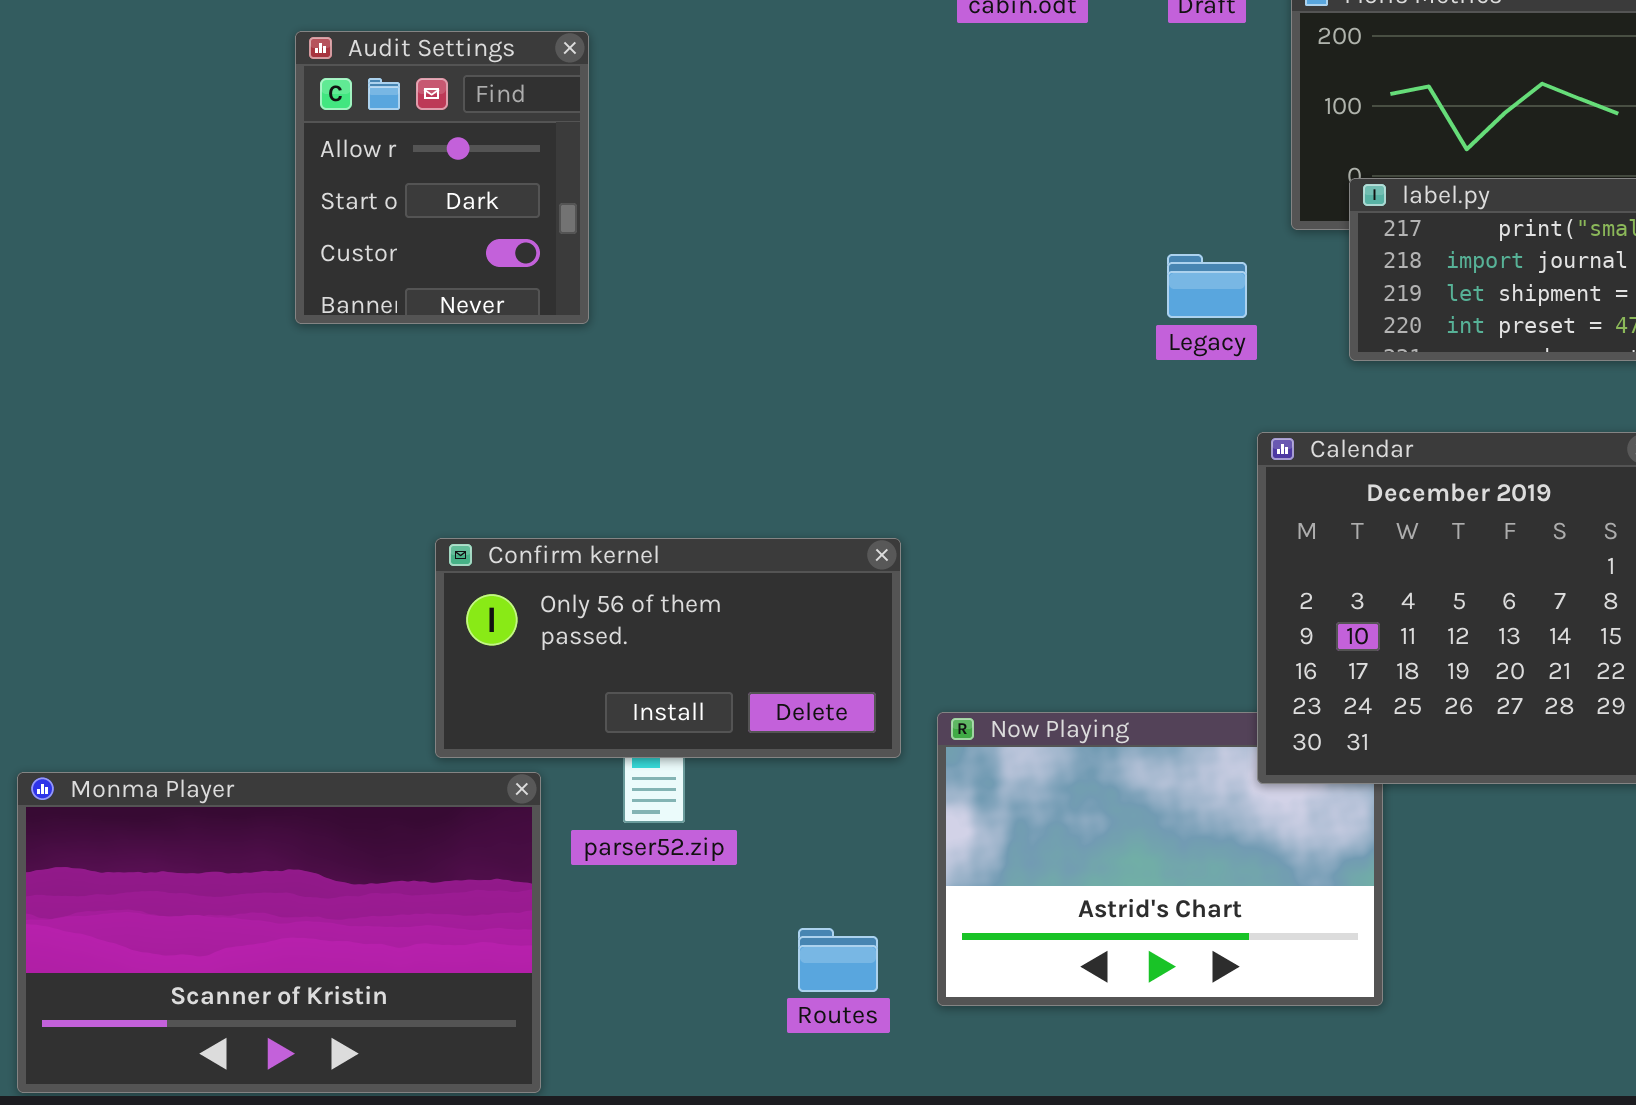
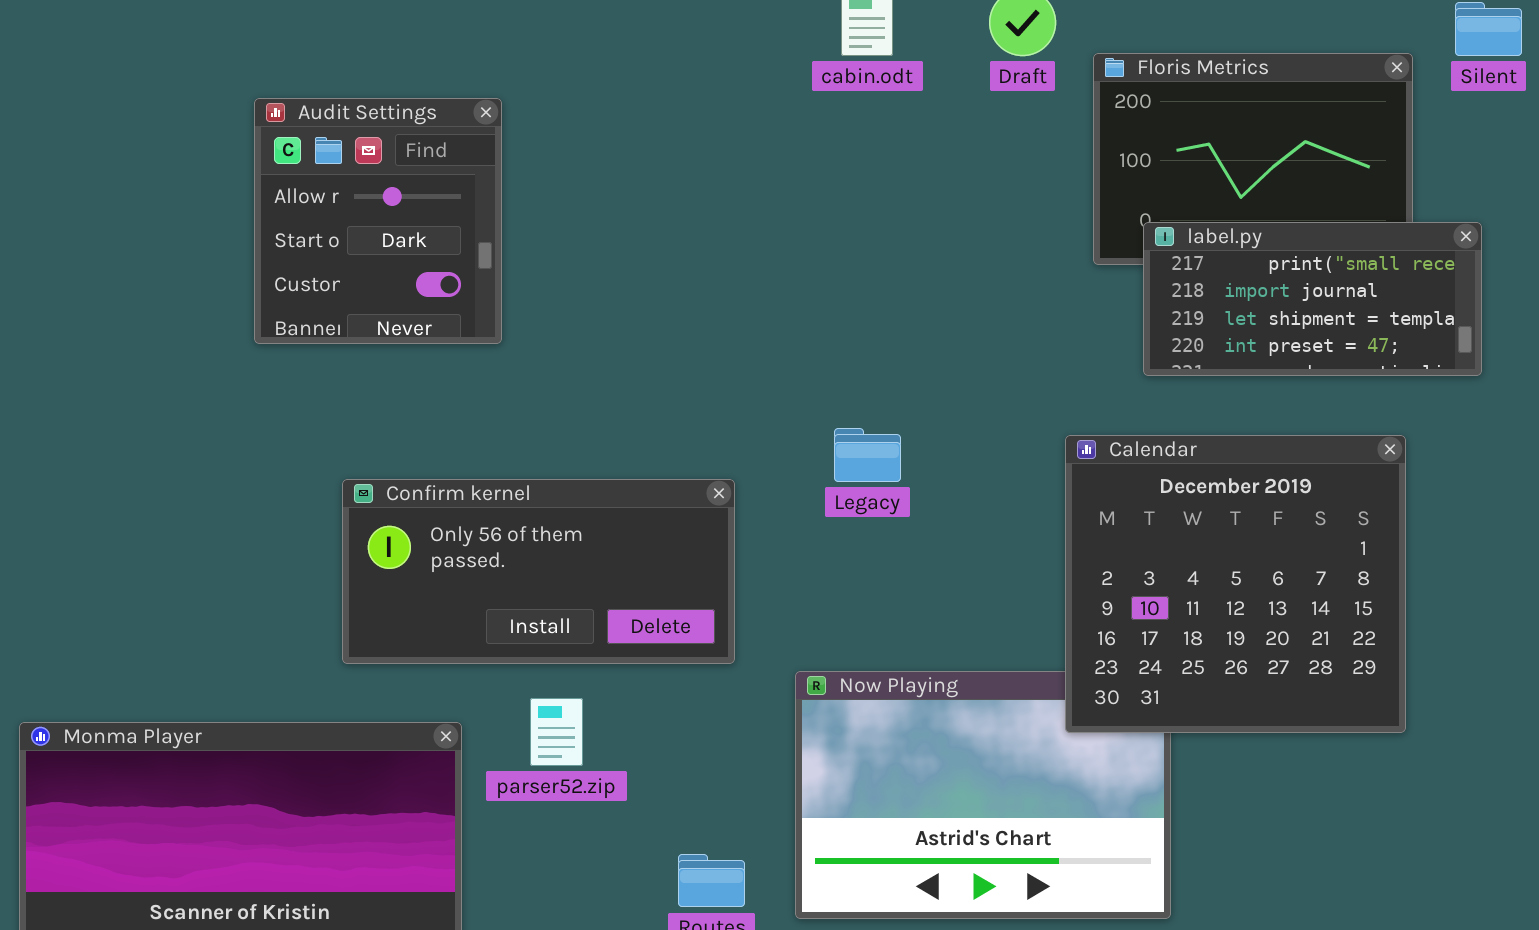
Legacy: [1167,254,1247,318] -> [834,428,901,482], moved
Confirm kernel: [435,538,901,758] -> [342,479,735,664], moved

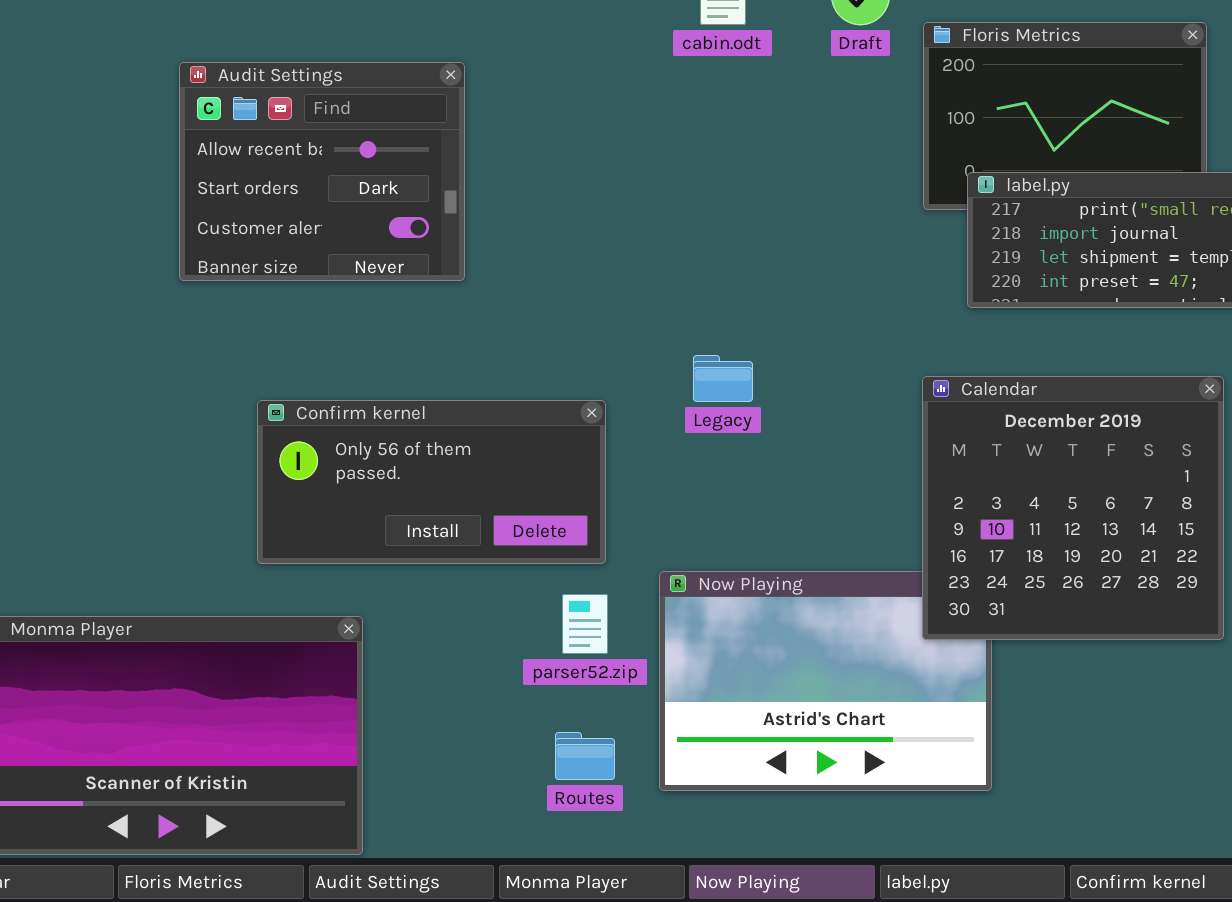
Audit Settings: [254,98,502,344] -> [179,62,465,281], resized
Calendar: [1065,435,1406,733] -> [922,376,1224,640], moved
parser52.zip: [530,698,583,766] -> [562,594,608,654], moved

